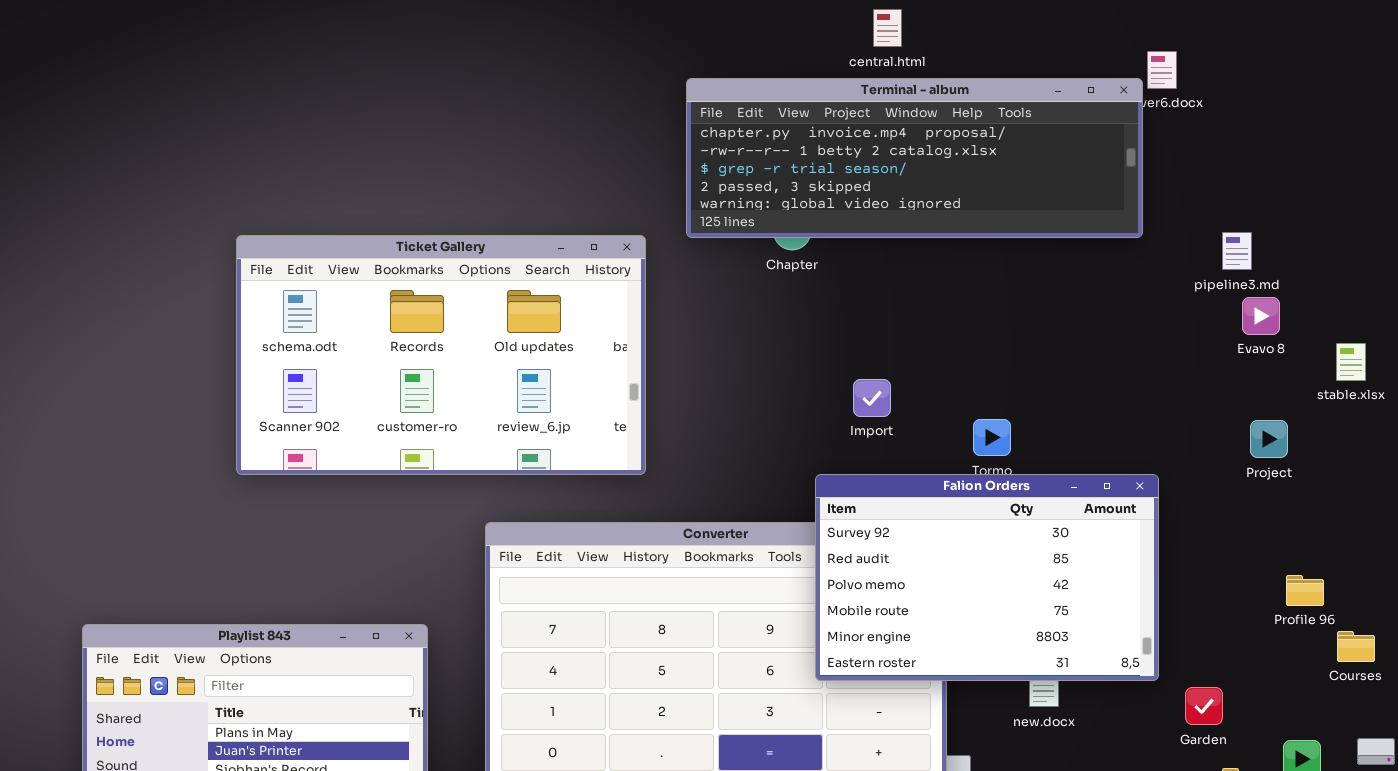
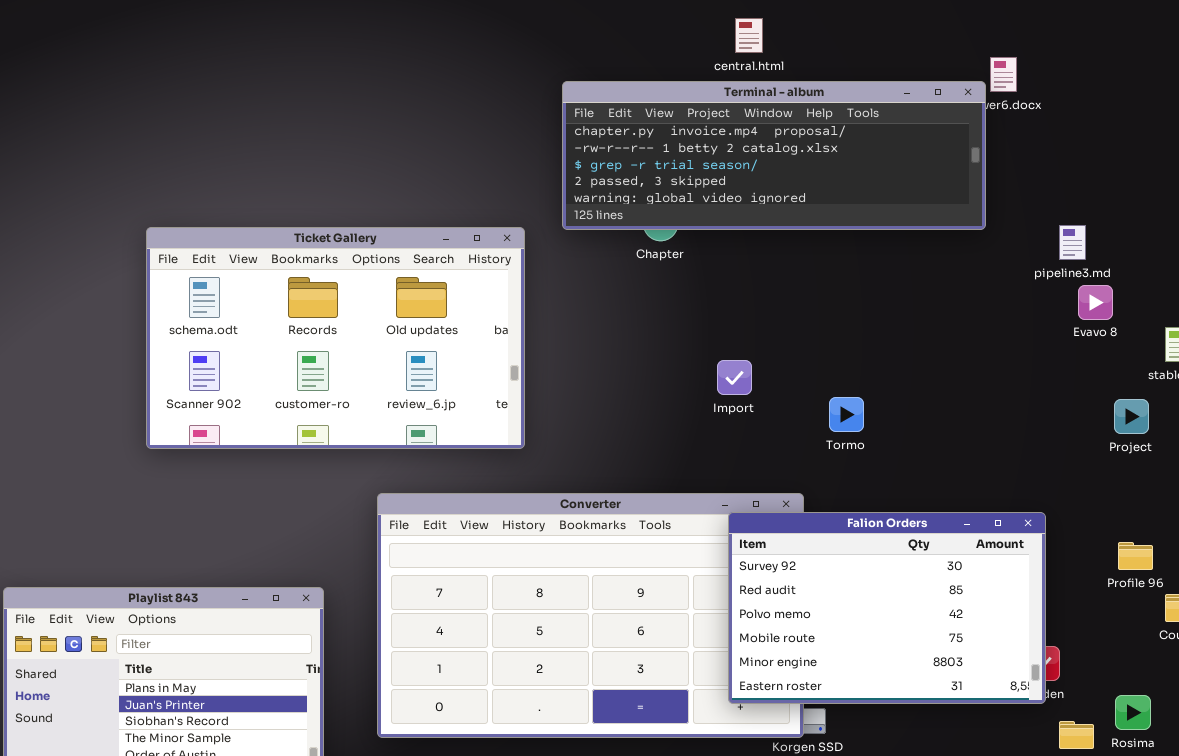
Project: [1250,420,1288,458] -> [1114,399,1149,434], moved
Falion Orders: [815,474,1159,681] -> [728,512,1046,704], moved

